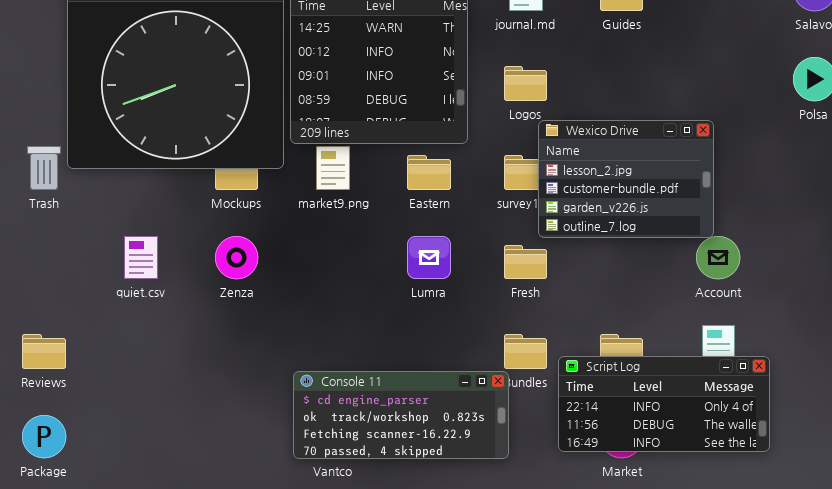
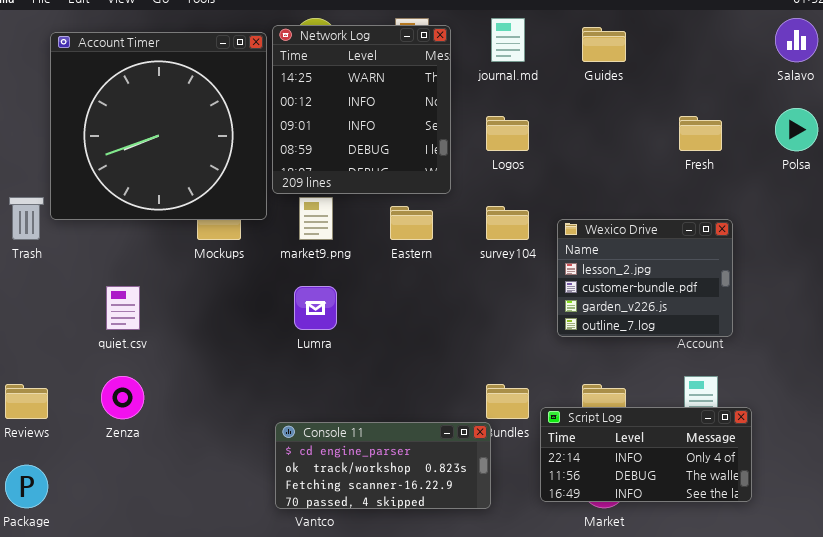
Wexico Drive: [538,120,714,238] -> [557,219,733,337], moved
Zenza: [215,236,258,279] -> [101,376,144,419], moved
Lumra: [407,236,451,279] -> [294,286,337,330], moved
Fresh: [504,245,547,279] -> [679,116,722,151], moved

